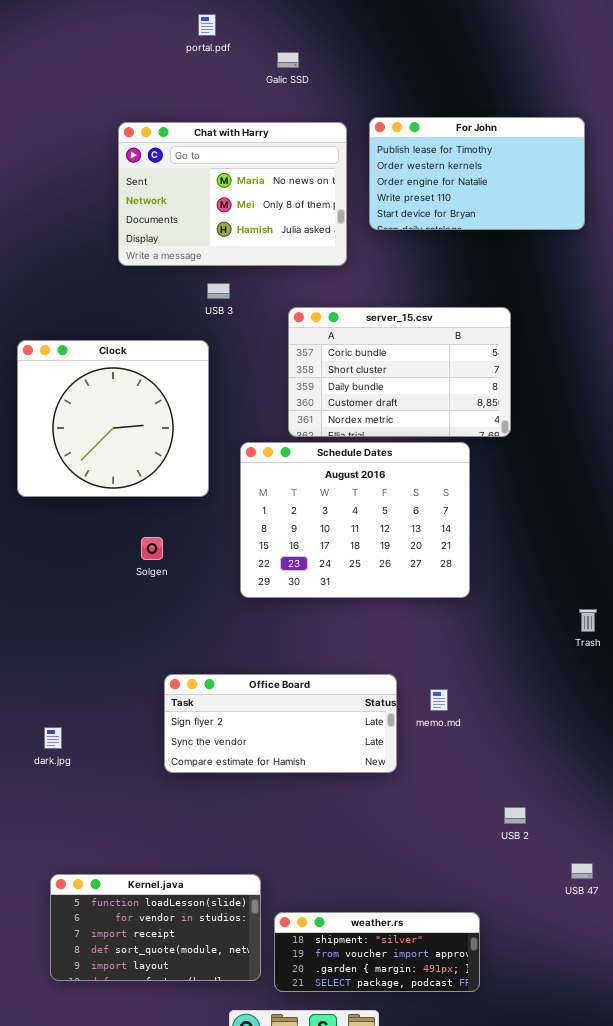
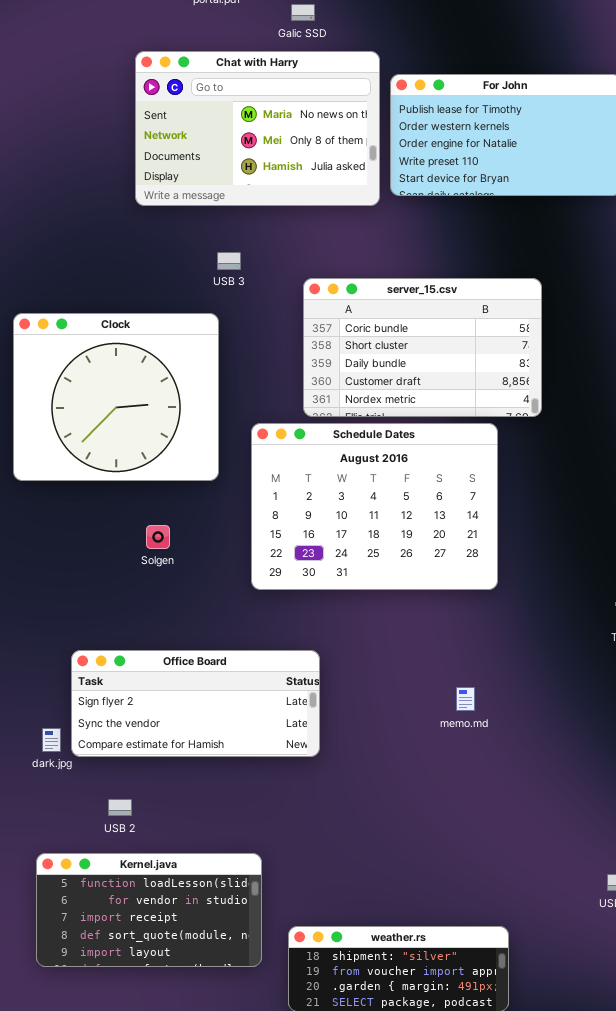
Chat with Harry: [118,122,347,266] -> [135,51,380,206], moved
Office Board: [164,674,397,773] -> [71,650,320,757], moved
USB 2: [504,807,526,824] -> [108,799,132,816], moved
Kernel.java: [50,874,261,981] -> [36,853,262,967], moved

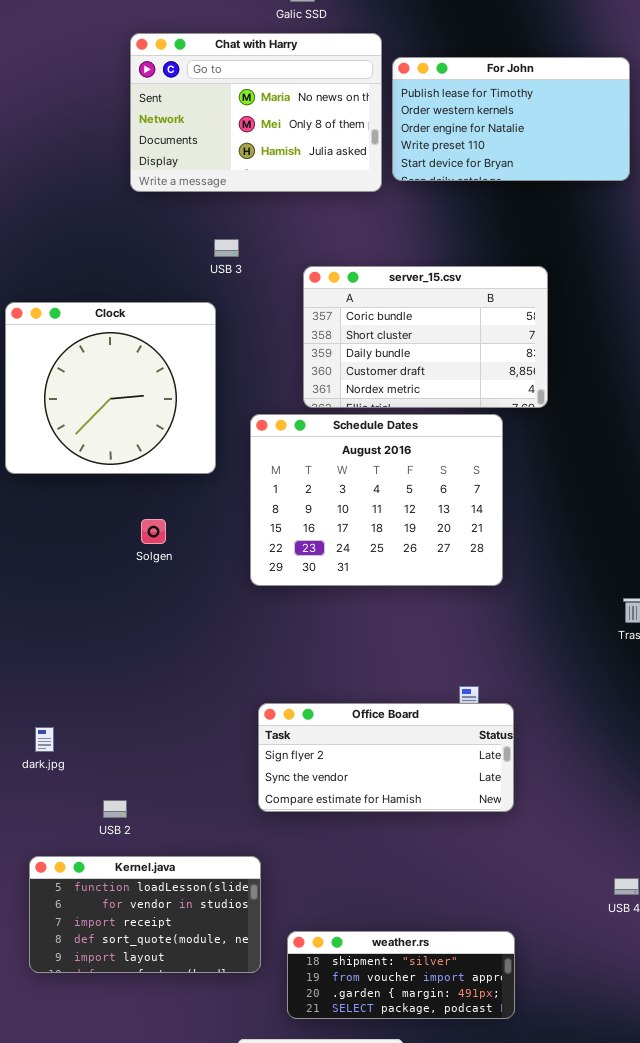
Office Board: [71,650,320,757] -> [258,703,514,812], moved

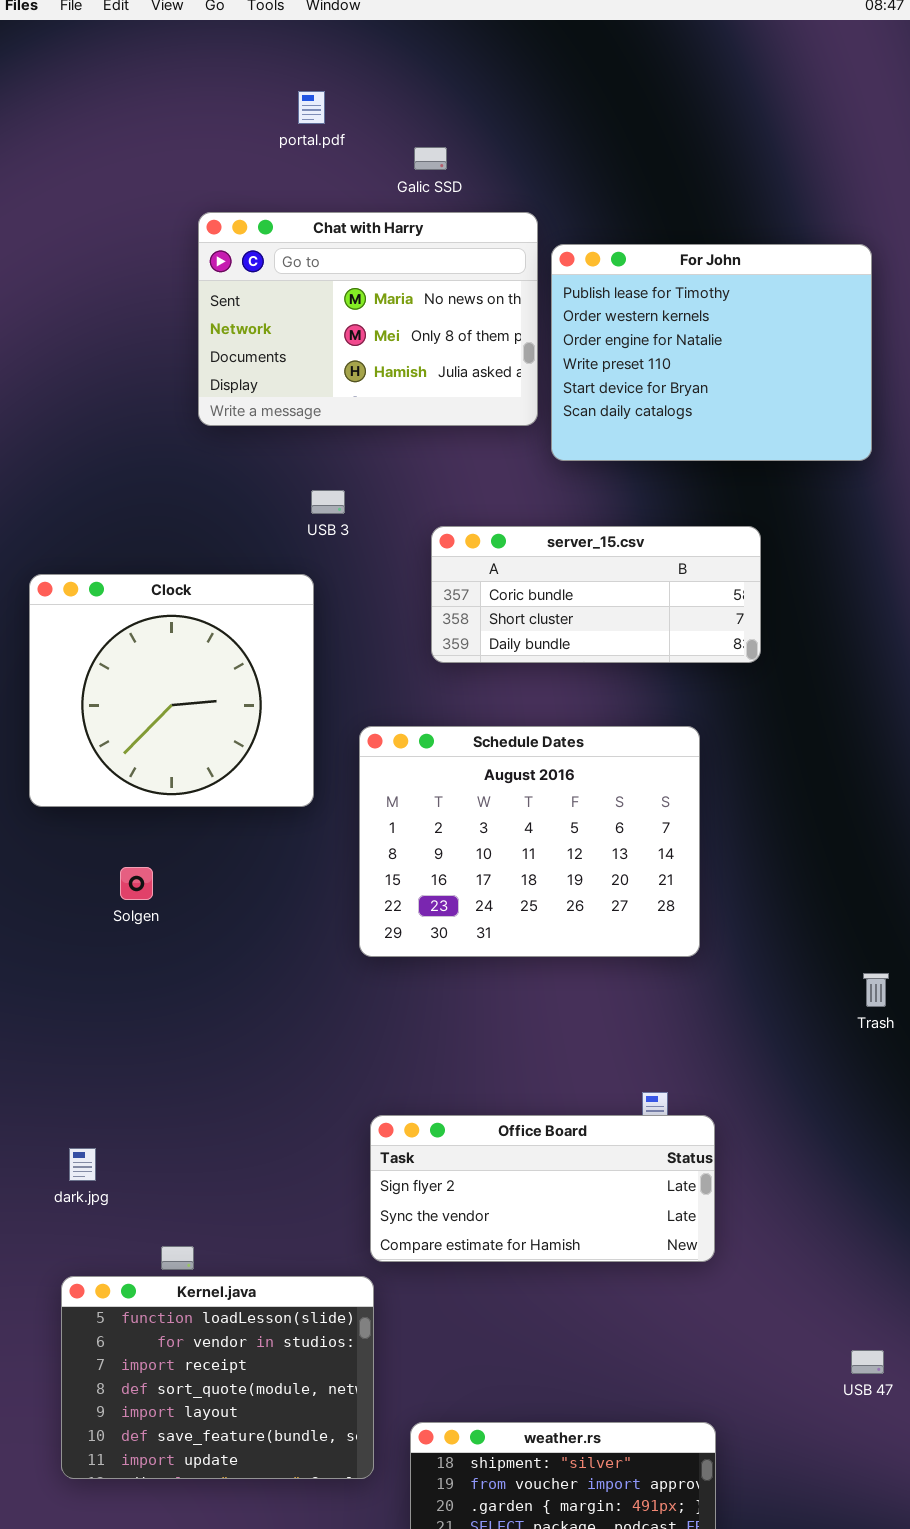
For John: [392,57,630,181] -> [551,244,872,461], resized
server_15.csv: [303,266,548,408] -> [431,526,761,663], resized
Solgen: [141,519,166,544] -> [120,867,153,900], moved
Kernel.java: [29,856,261,973] -> [61,1276,374,1479], resized

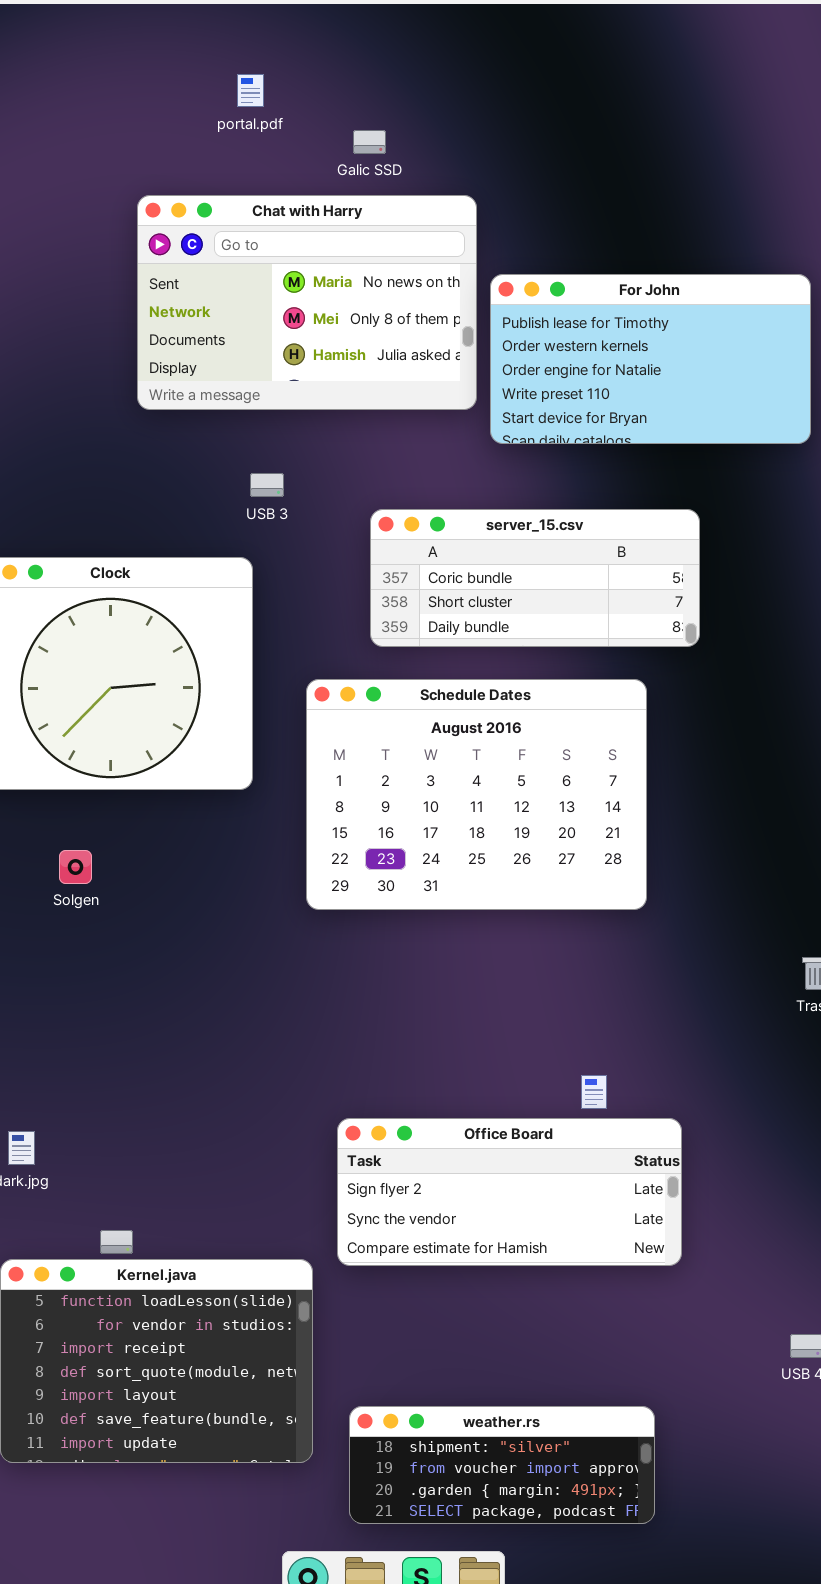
For John: [551,244,872,461] -> [490,274,811,444], resized
Schedule Dates: [359,726,700,957] -> [306,679,647,910], moved
Office Board: [370,1115,715,1262] -> [337,1118,682,1266], moved

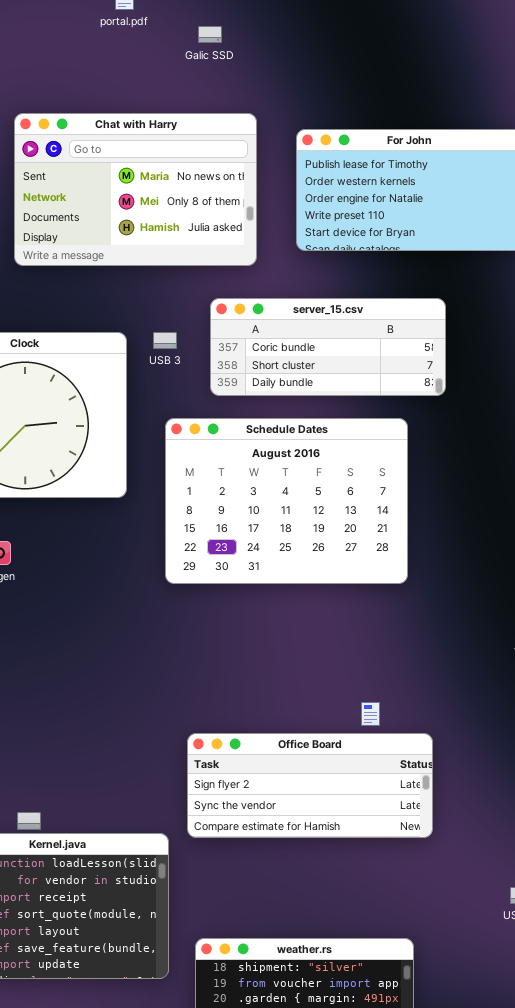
Chat with Harry: [137,195,477,410] -> [14,113,257,266], moved
USB 3: [250,473,284,497] -> [153,332,177,349], moved

